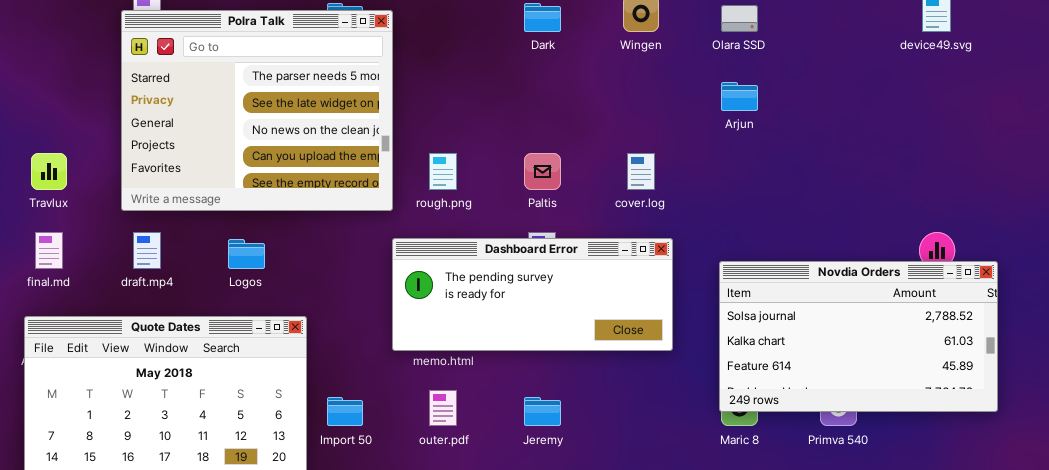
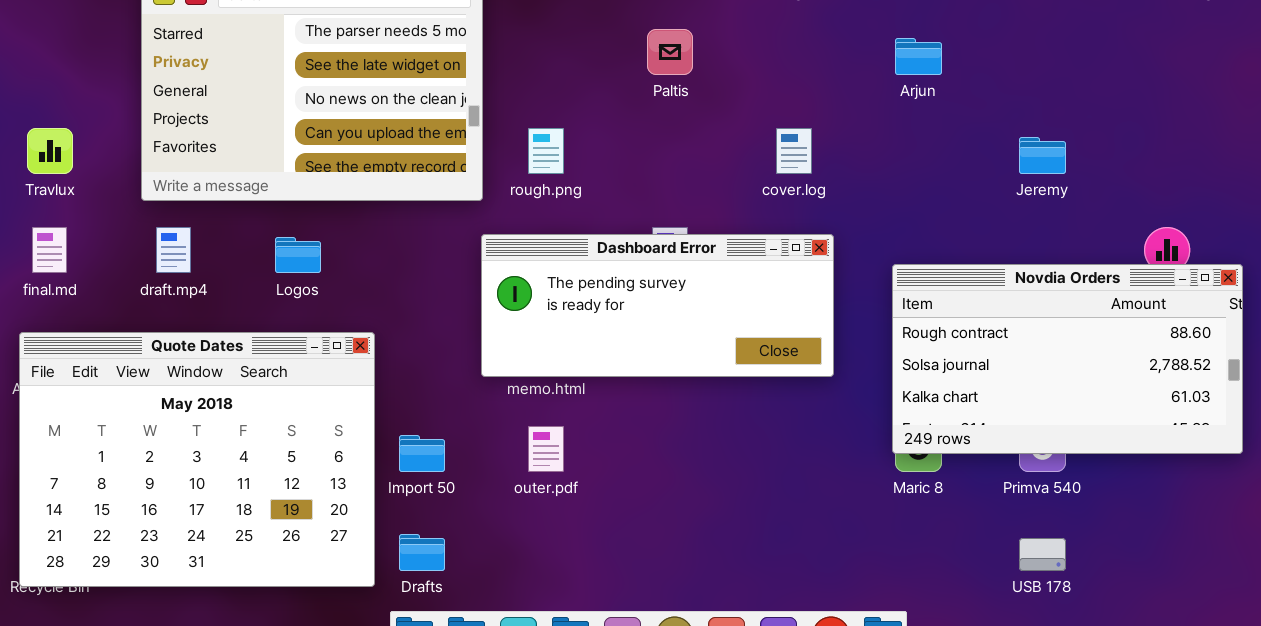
Paltis: [524,153,561,190] -> [647,29,693,75], moved
Novdia Orders: [719,261,998,412] -> [892,264,1243,454], scrolled up 1 row
Jeremy: [524,397,561,426] -> [1019,137,1066,174], moved

